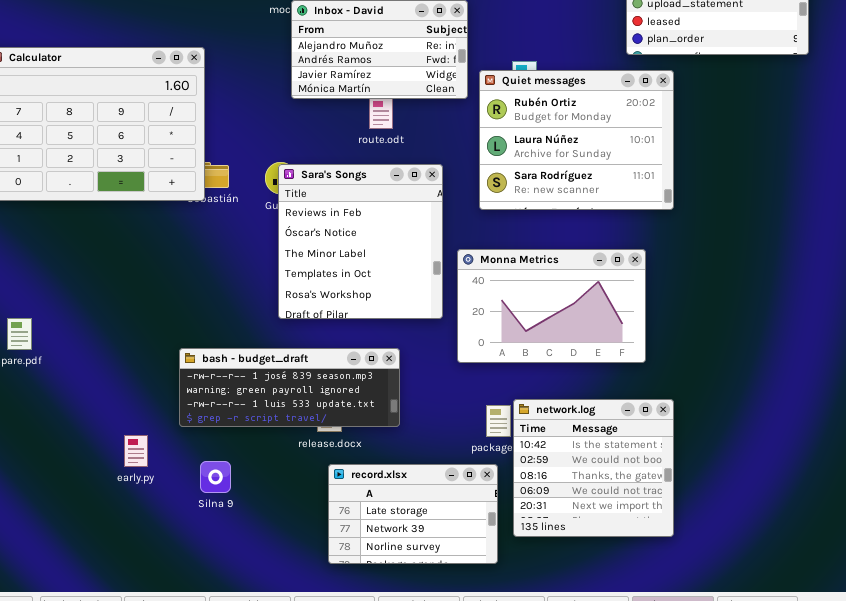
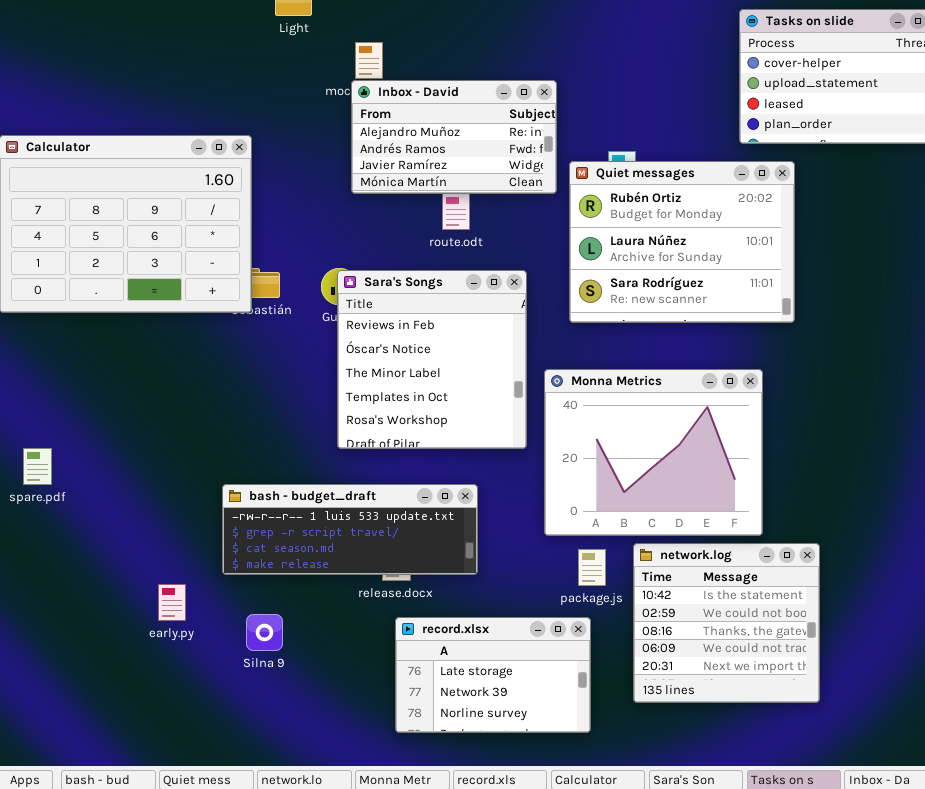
Monna Metrics: [457,249,646,363] -> [544,369,763,536], resized
bash - budget_draft: [179,348,400,427] -> [222,484,478,575], scrolled down 2 rows
network.log: [513,399,674,537] -> [633,543,820,703], moved

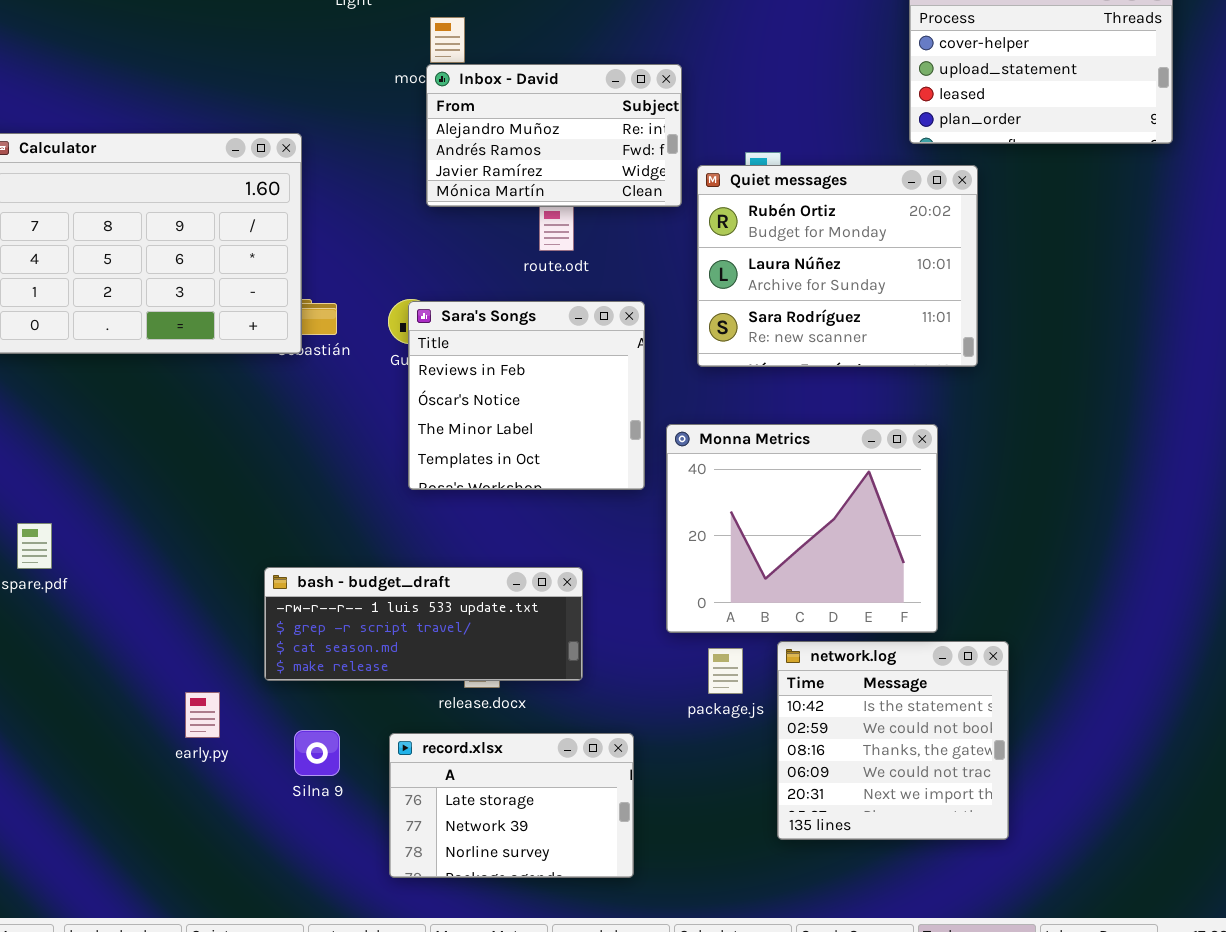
Sara's Songs: [337,270,527,449] -> [408,301,645,490], resized
record.xlsx: [395,617,591,733] -> [389,733,634,878], moved

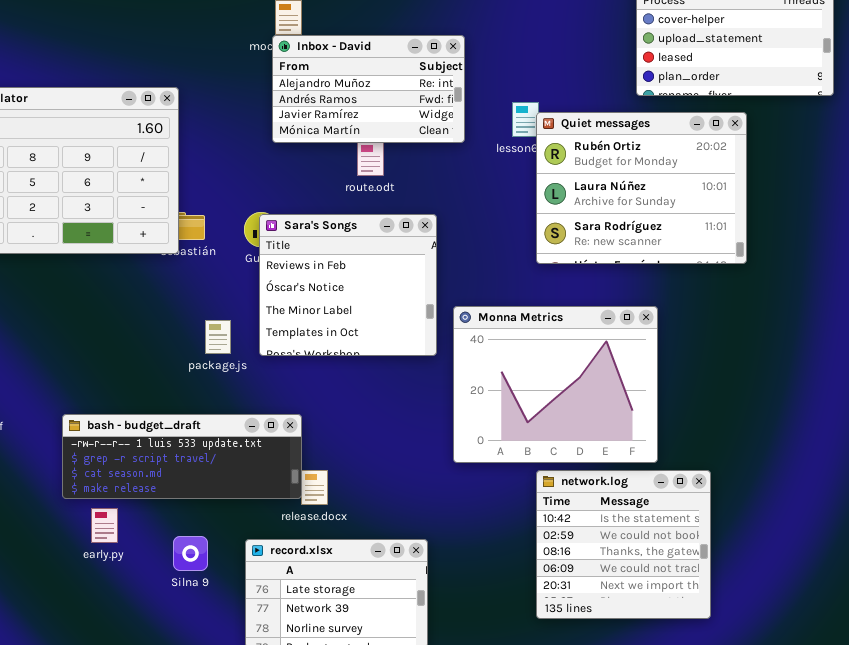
Quiet messages: [697,165,978,367] -> [536,112,747,264], moved
bash - budget_draft: [264,567,583,681] -> [62,414,302,499], moved
package.js: [708,648,743,694] -> [205,320,231,354], moved

